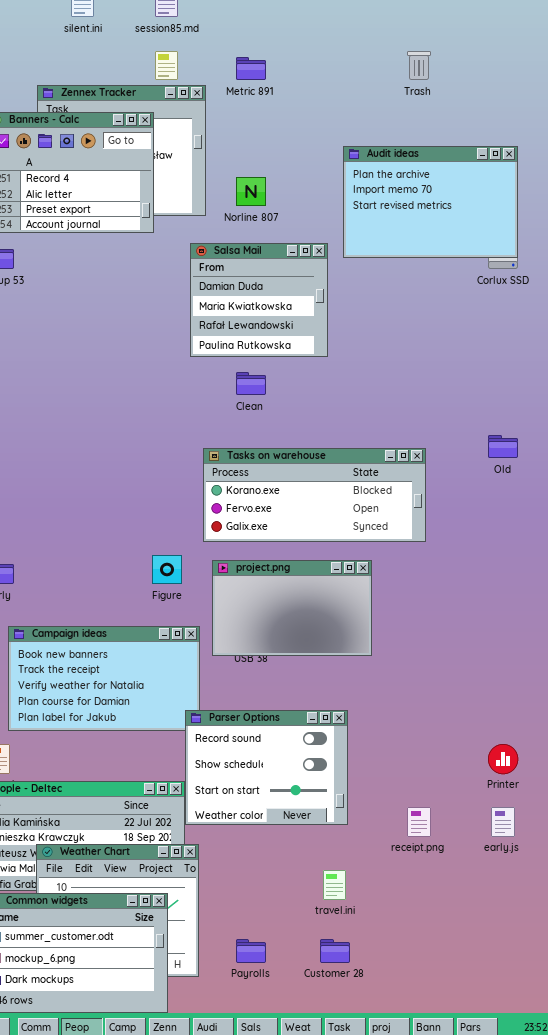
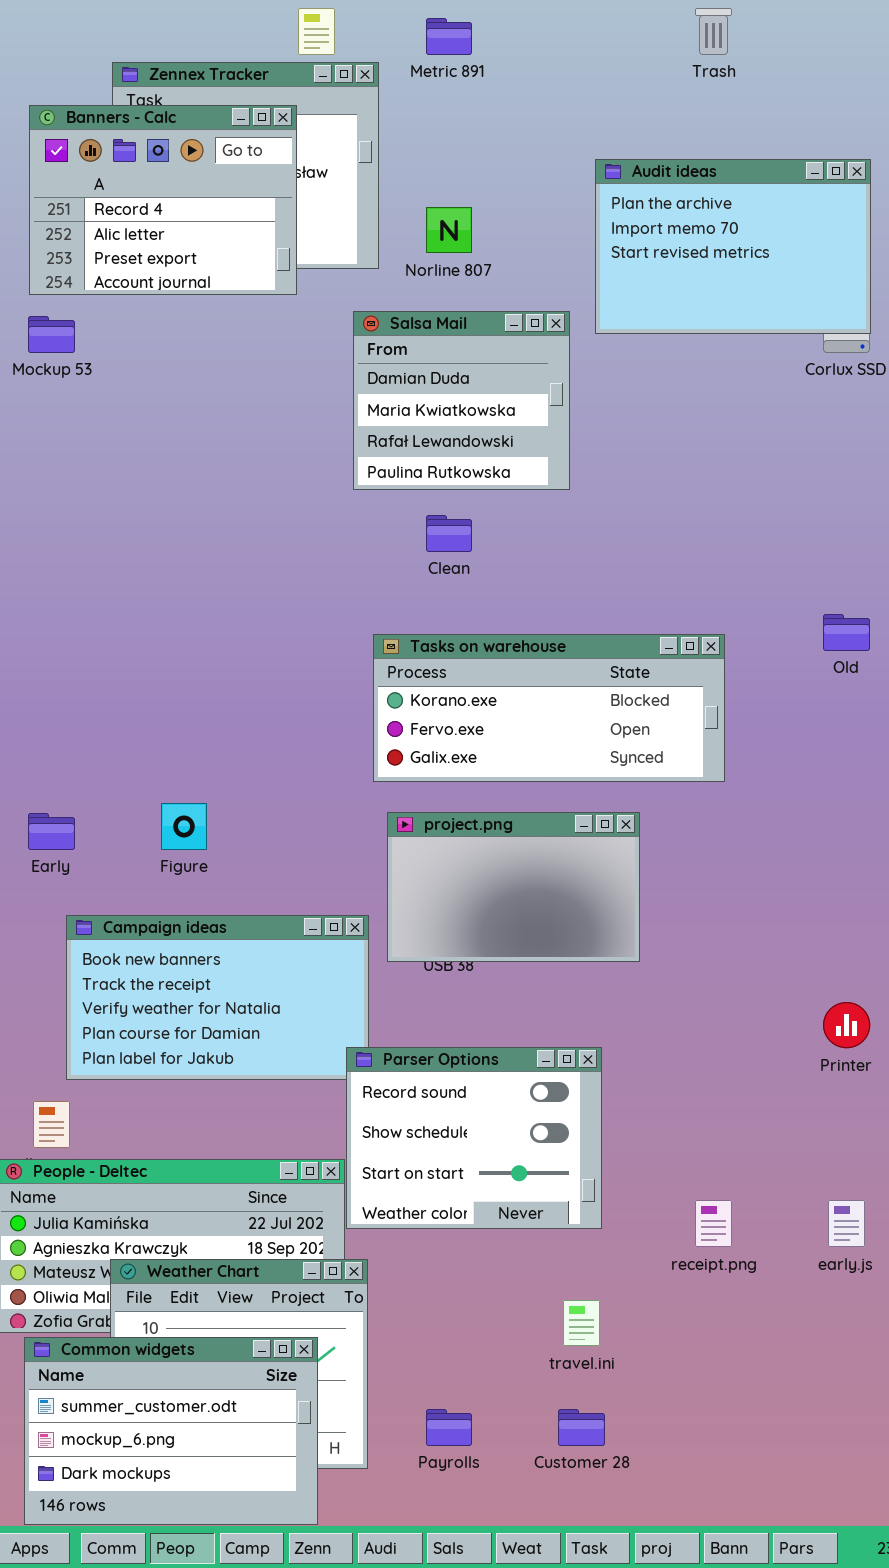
Figure: [152,555,182,584] -> [161,803,207,850], moved
Printer: [488,744,518,774] -> [823,1002,870,1048], moved

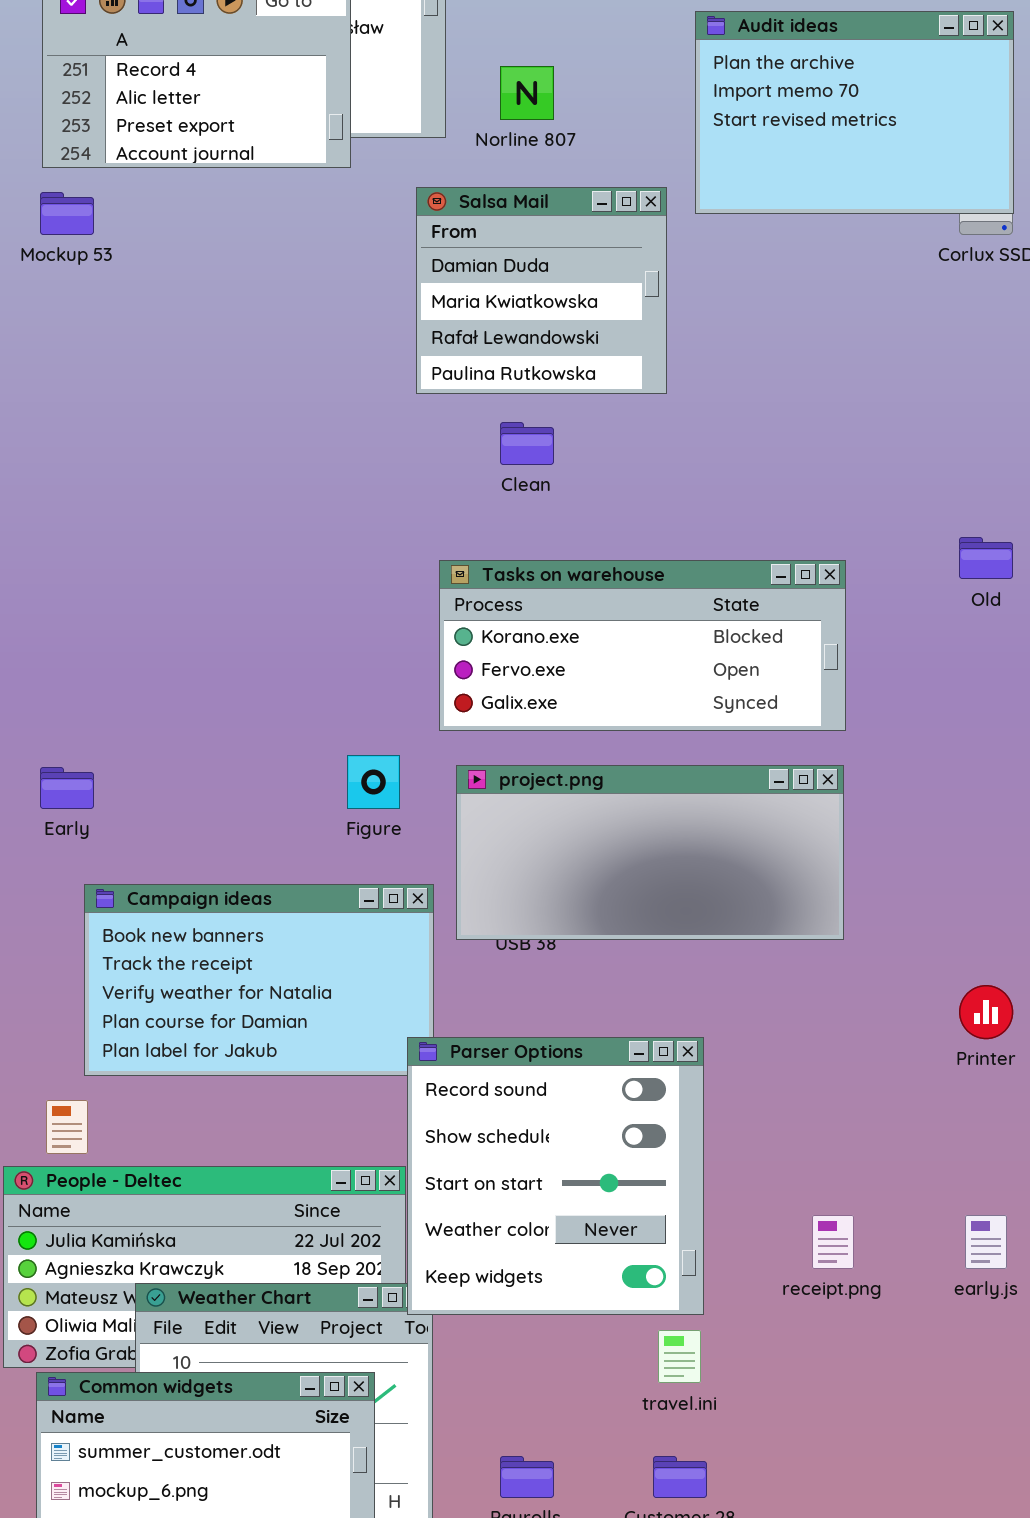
Figure: [161,803,207,850] -> [347,755,400,809], moved
project.png: [387,812,640,962] -> [456,765,844,940], resized
Parser Options: [346,1047,602,1229] -> [407,1037,704,1315], resized

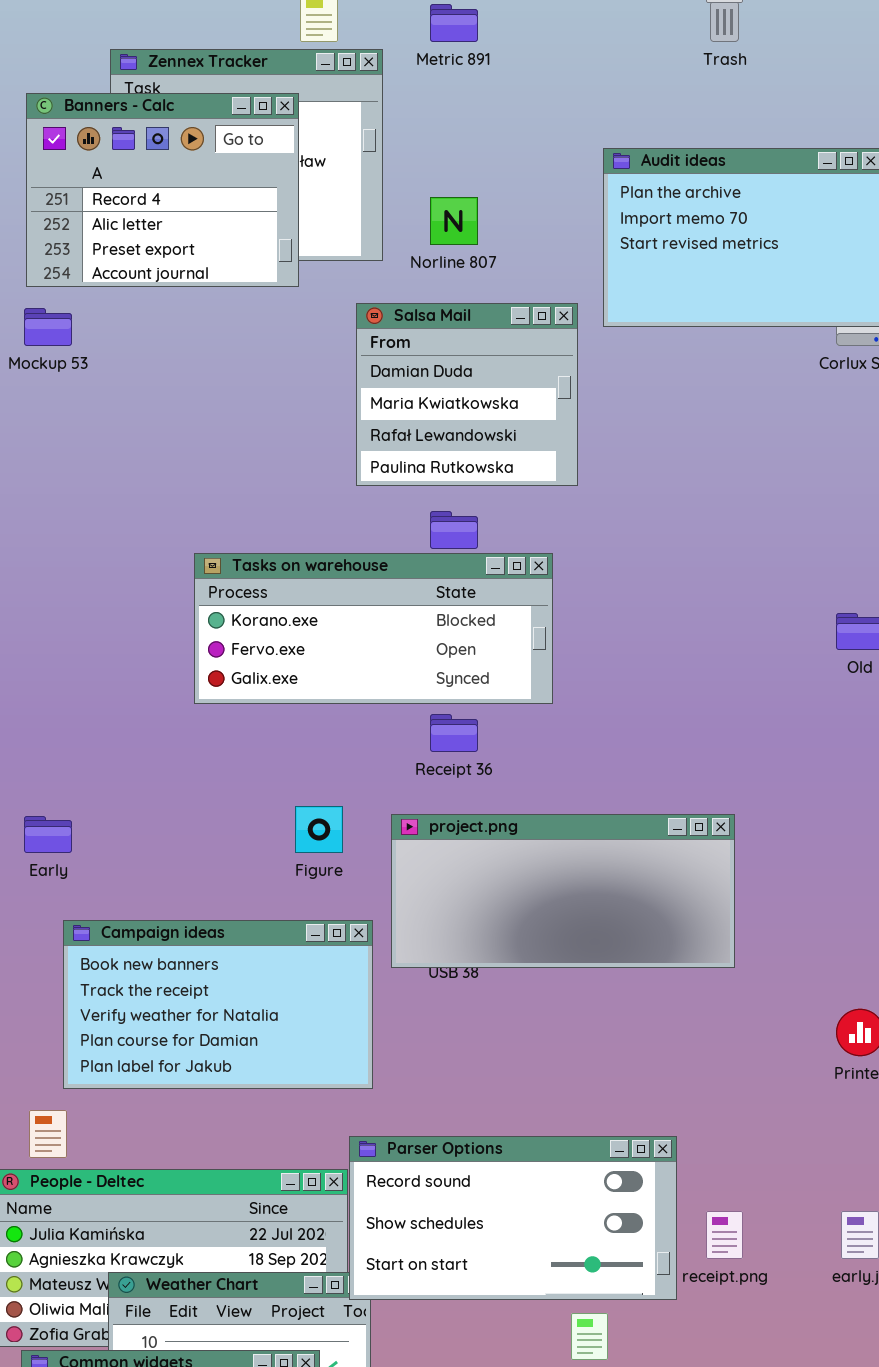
Tasks on warehouse: [439,560,846,731] -> [194,553,553,704], moved
Parser Options: [407,1037,704,1315] -> [349,1136,677,1300], resized

